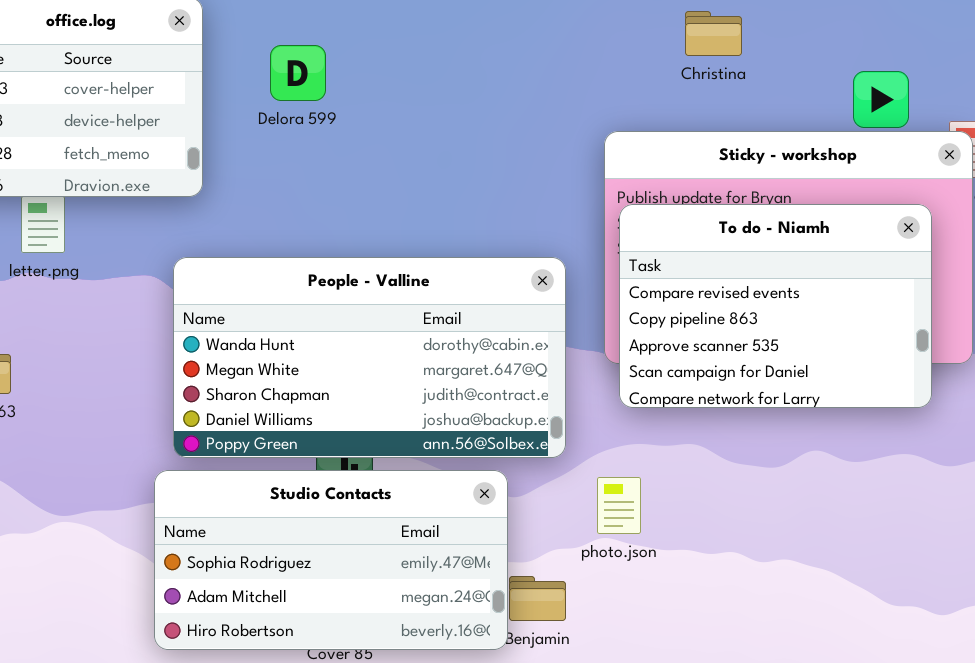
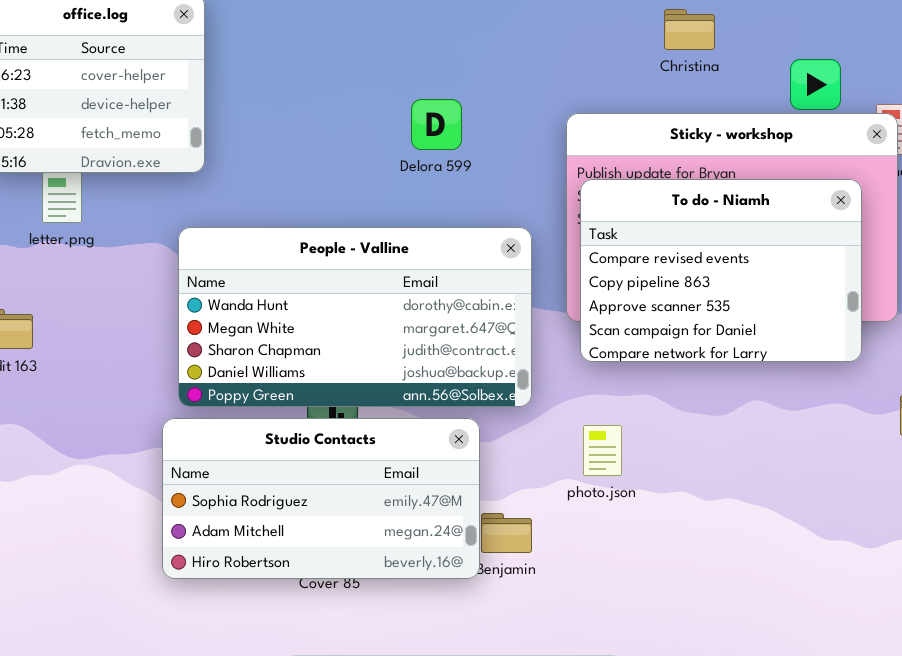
Christina: [685,11,742,56] -> [664,9,715,50], moved
Delora 599: [270,45,326,101] -> [411,99,462,150], moved
photo.json: [597,477,641,534] -> [583,425,622,476], moved

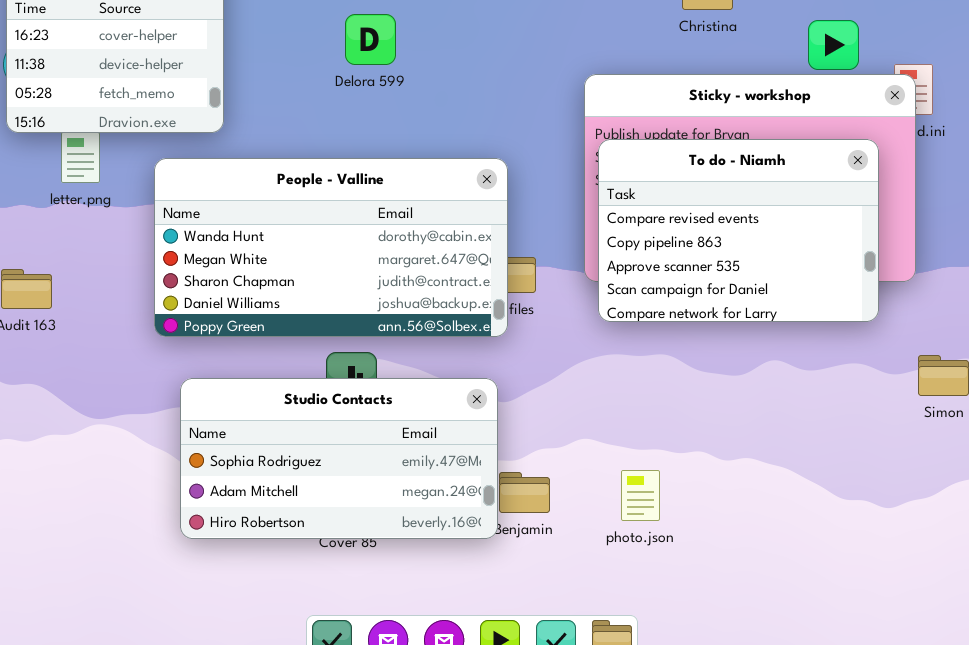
Delora 599: [411,99,462,150] -> [345,14,396,65], moved
People - Valline: [178,227,532,407] -> [154,158,508,337], moved
photo.json: [583,425,622,476] -> [621,470,660,521], moved

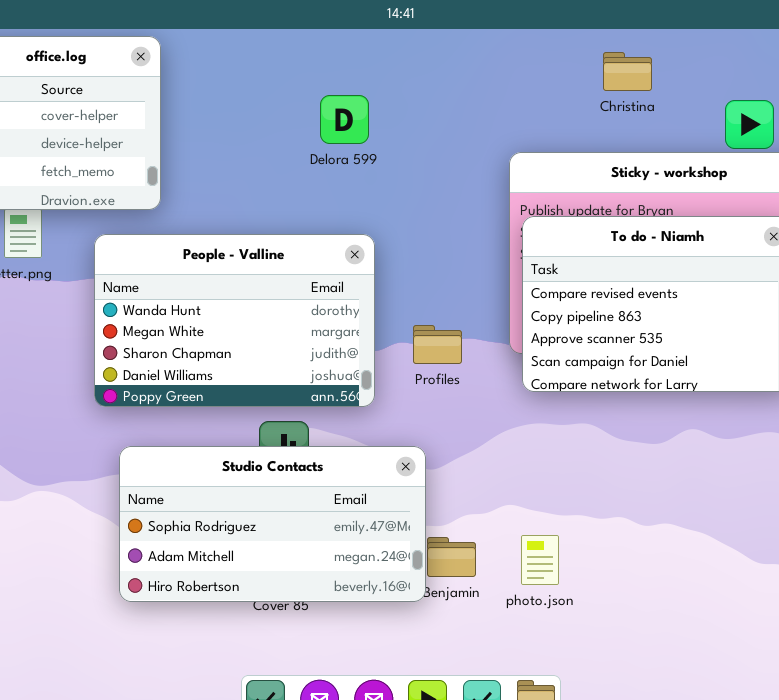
Delora 599: [345,14,396,65] -> [320,95,369,144], moved
People - Valline: [154,158,508,337] -> [94,234,375,407], resized
photo.json: [621,470,660,521] -> [521,535,559,585], moved

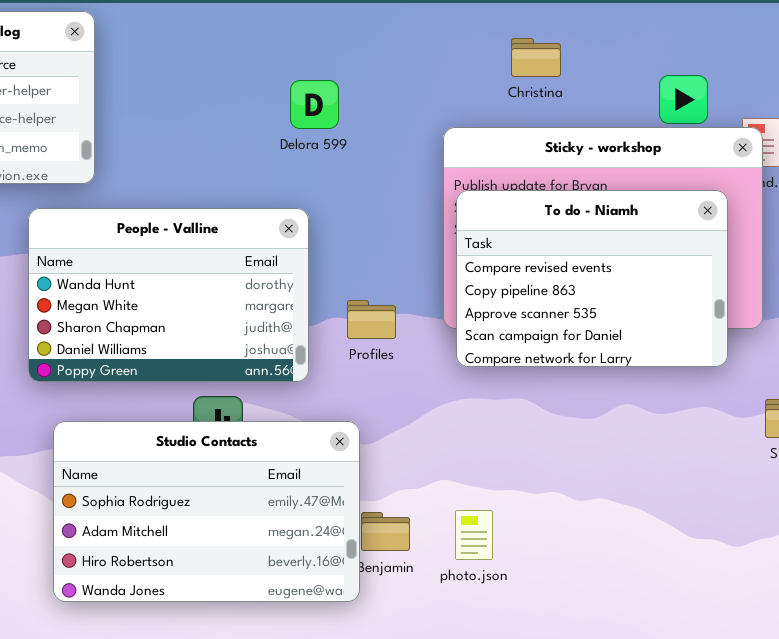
Christina: [603,52,652,91] -> [511,38,561,77], moved
Delora 599: [320,95,369,144] -> [290,80,339,129], moved
Studio Contacts: [119,446,426,602] -> [53,421,360,602], resized

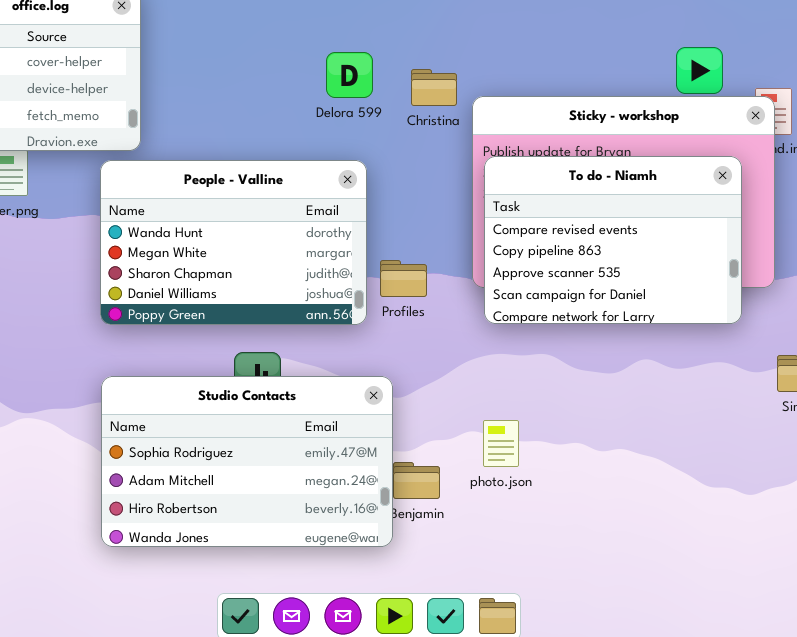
Christina: [511,38,561,77] -> [411,69,457,106], moved
People - Valline: [28,208,309,382] -> [100,160,367,325], moved
photo.json: [455,510,493,560] -> [483,420,519,467], moved

